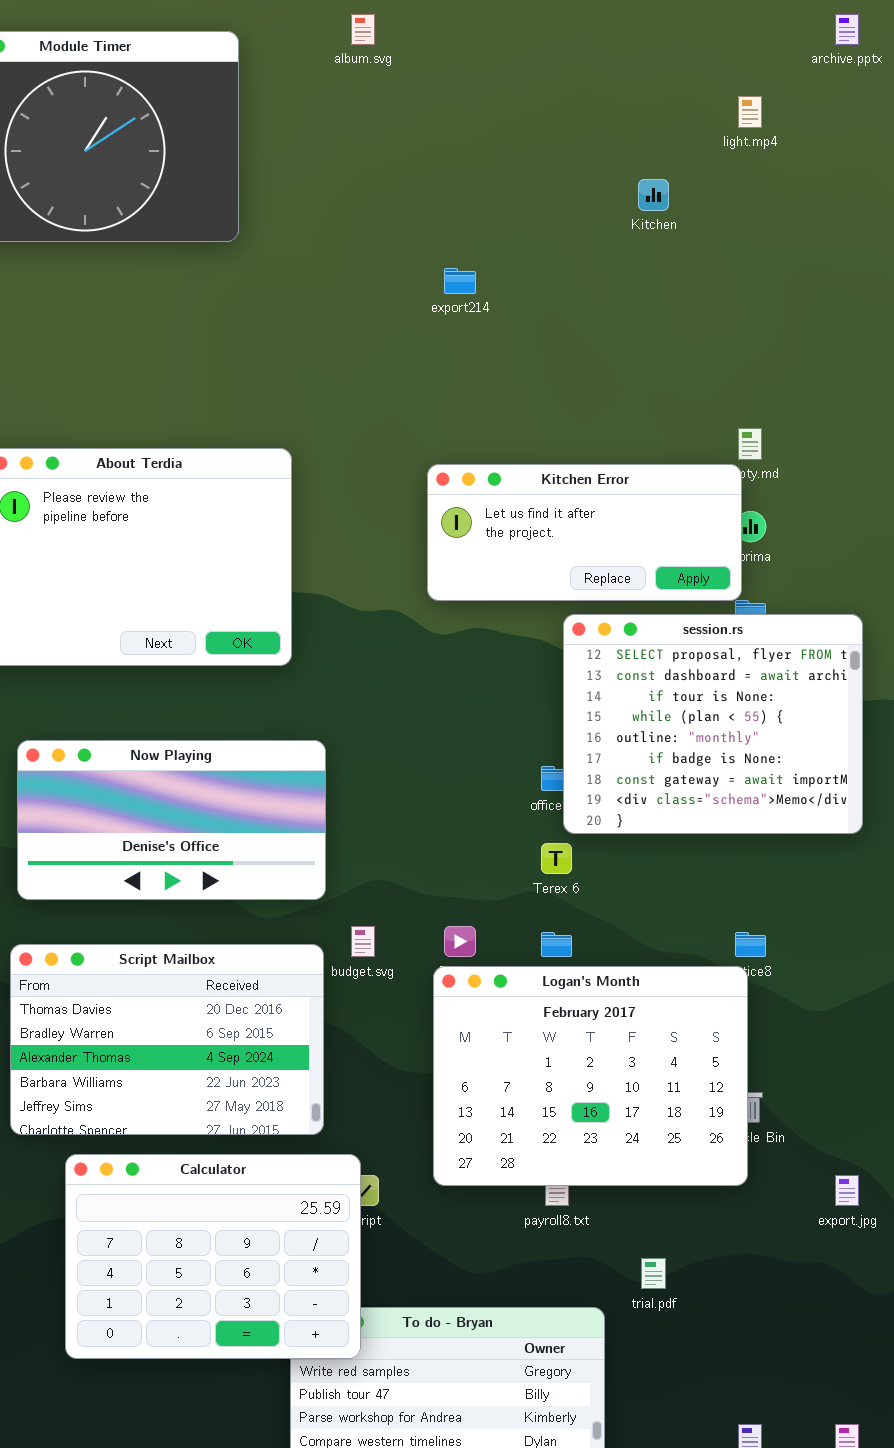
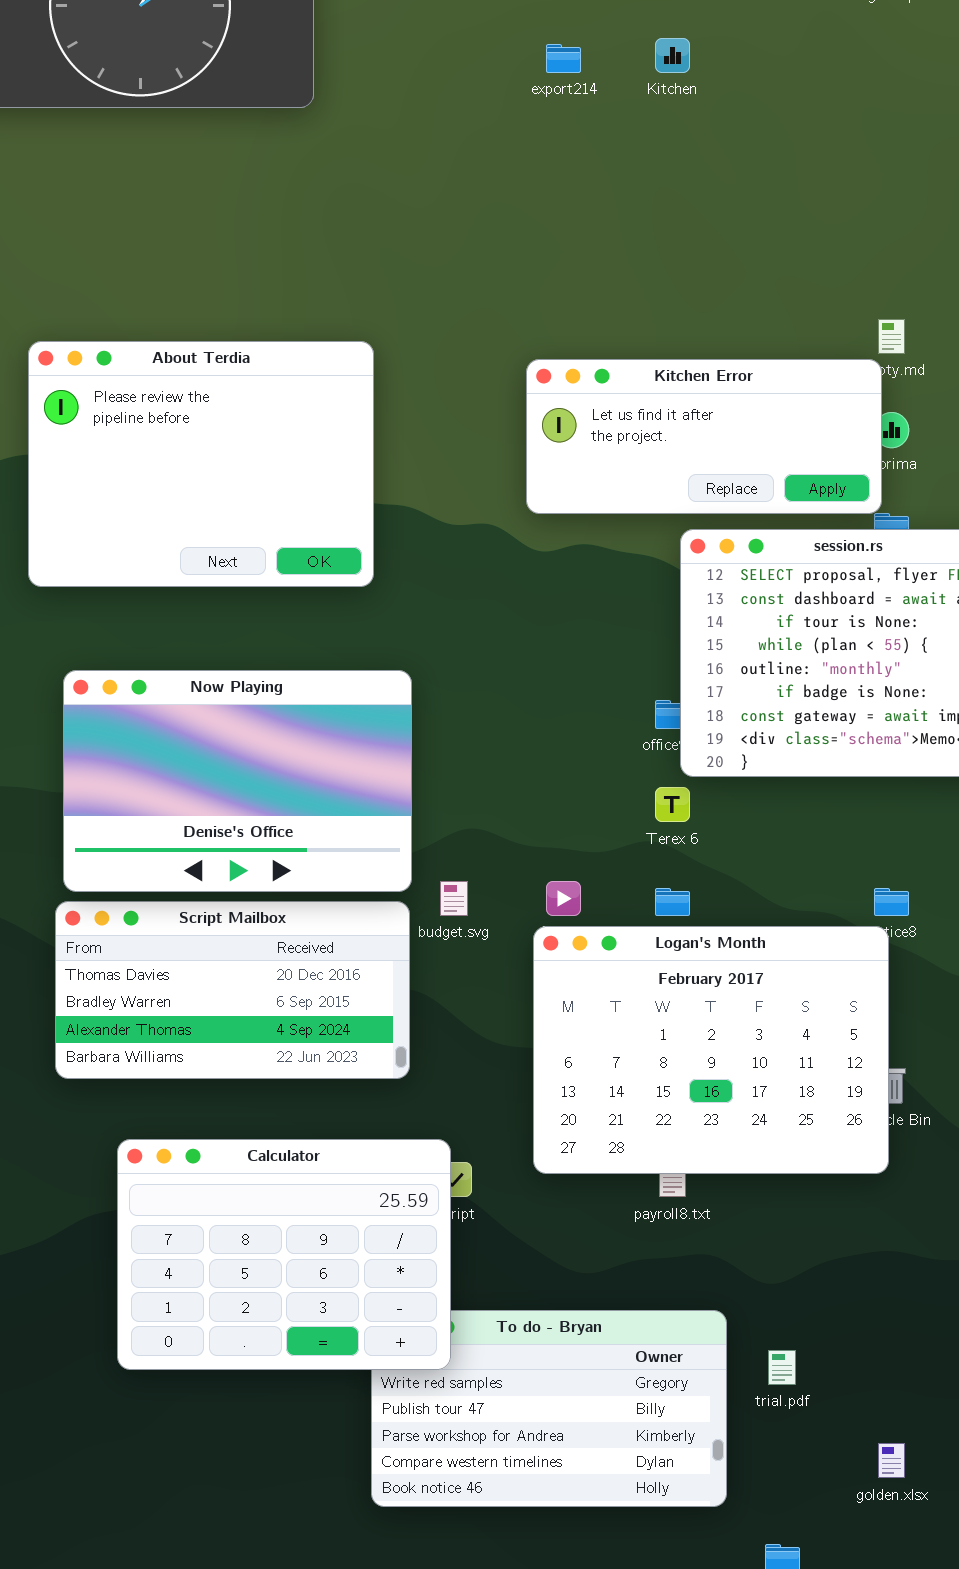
Kitchen: [638,179,669,211] -> [655,38,690,73], moved
export214: [444,268,476,294] -> [546,44,581,73], moved
Now Playing: [17,740,326,900] -> [63,670,412,892], resized
Script Mailbox: [10,944,324,1135] -> [55,901,410,1079], resized
trial.pdf: [641,1258,666,1289] -> [768,1350,796,1385], moved

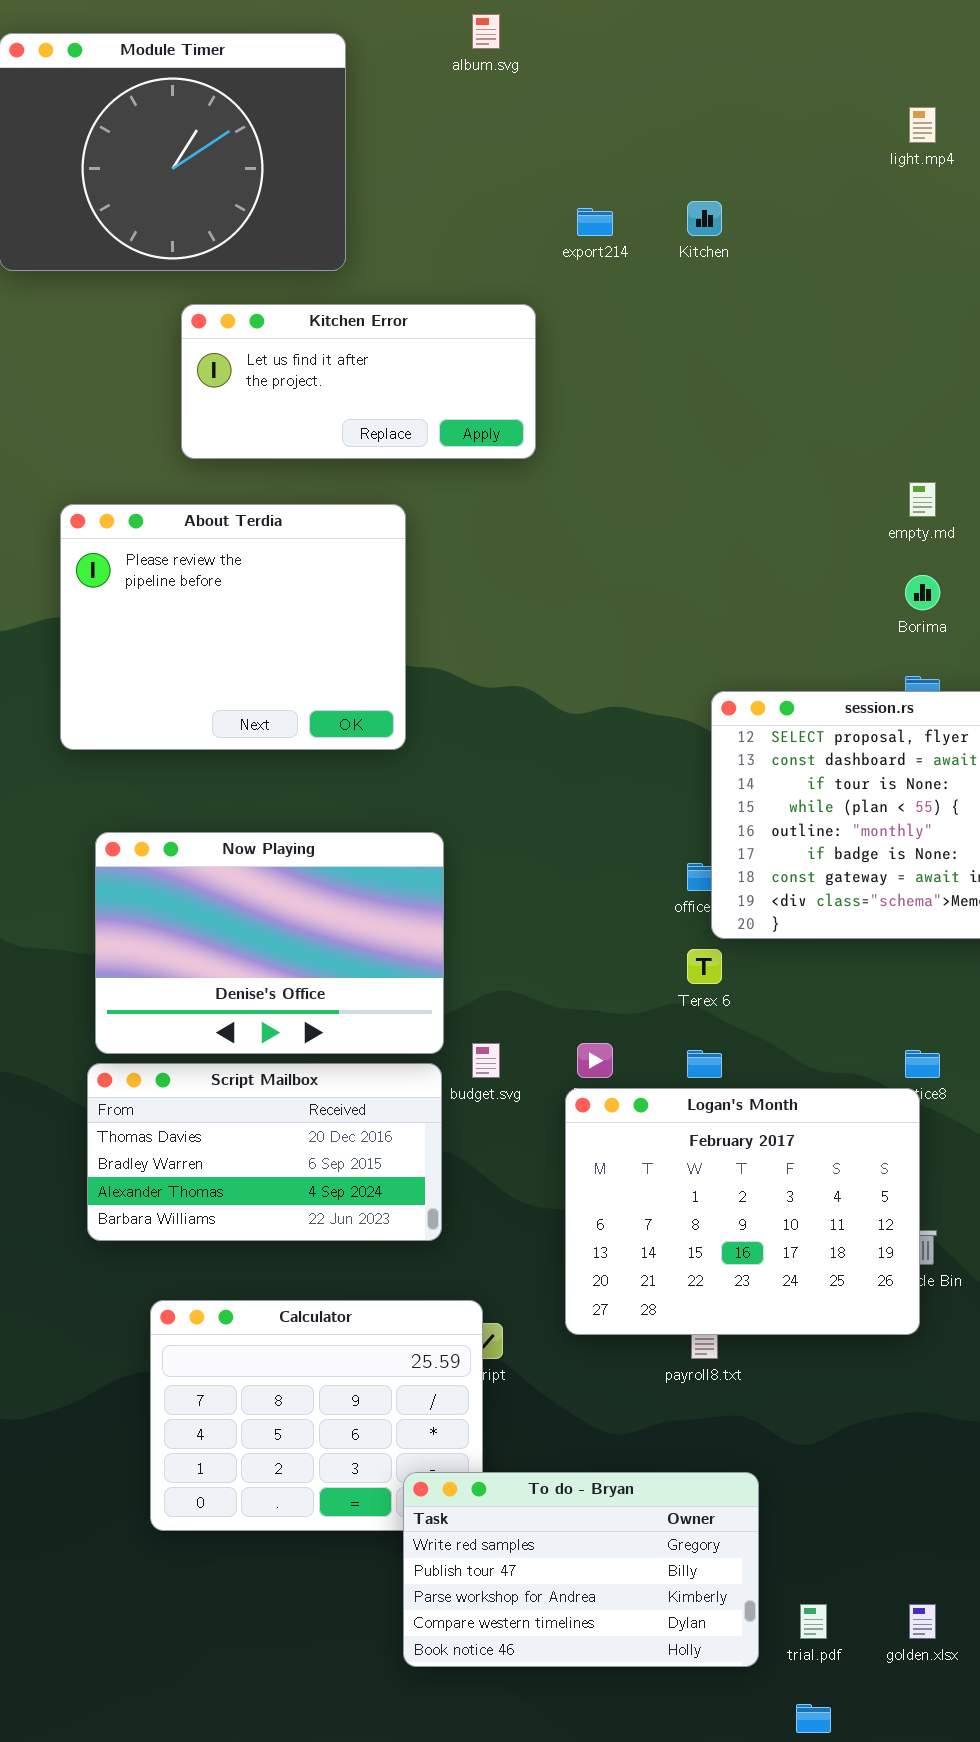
Kitchen Error: [526,359,882,514] -> [181,304,536,459], moved
To do - Bryan: [371,1310,727,1507] -> [403,1472,759,1667], raised
trial.pdf: [768,1350,796,1385] -> [800,1604,827,1639], moved

